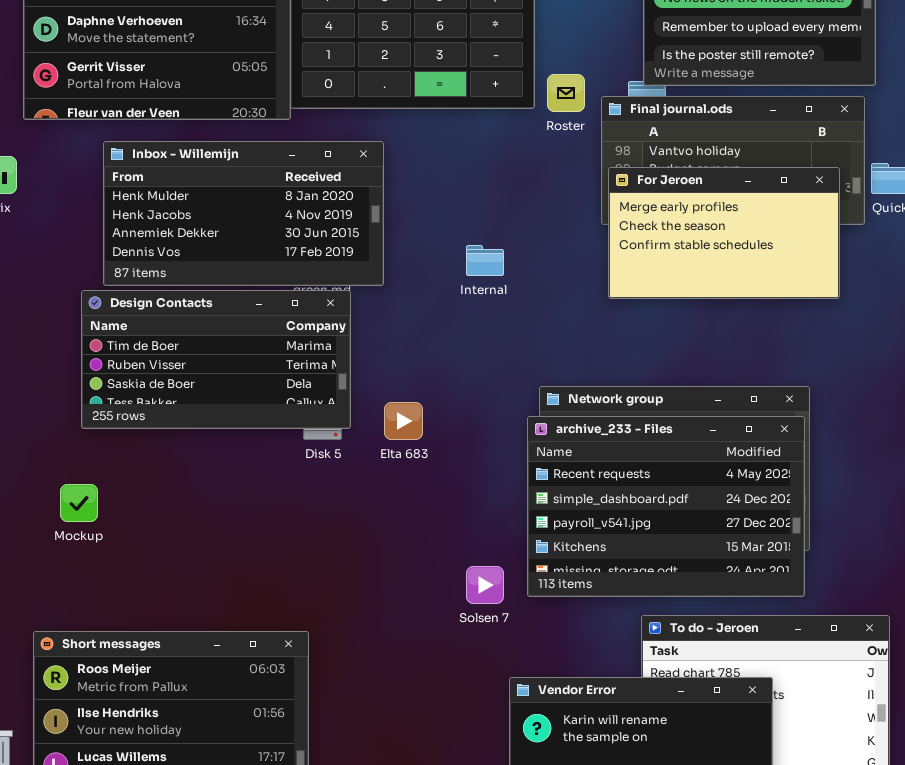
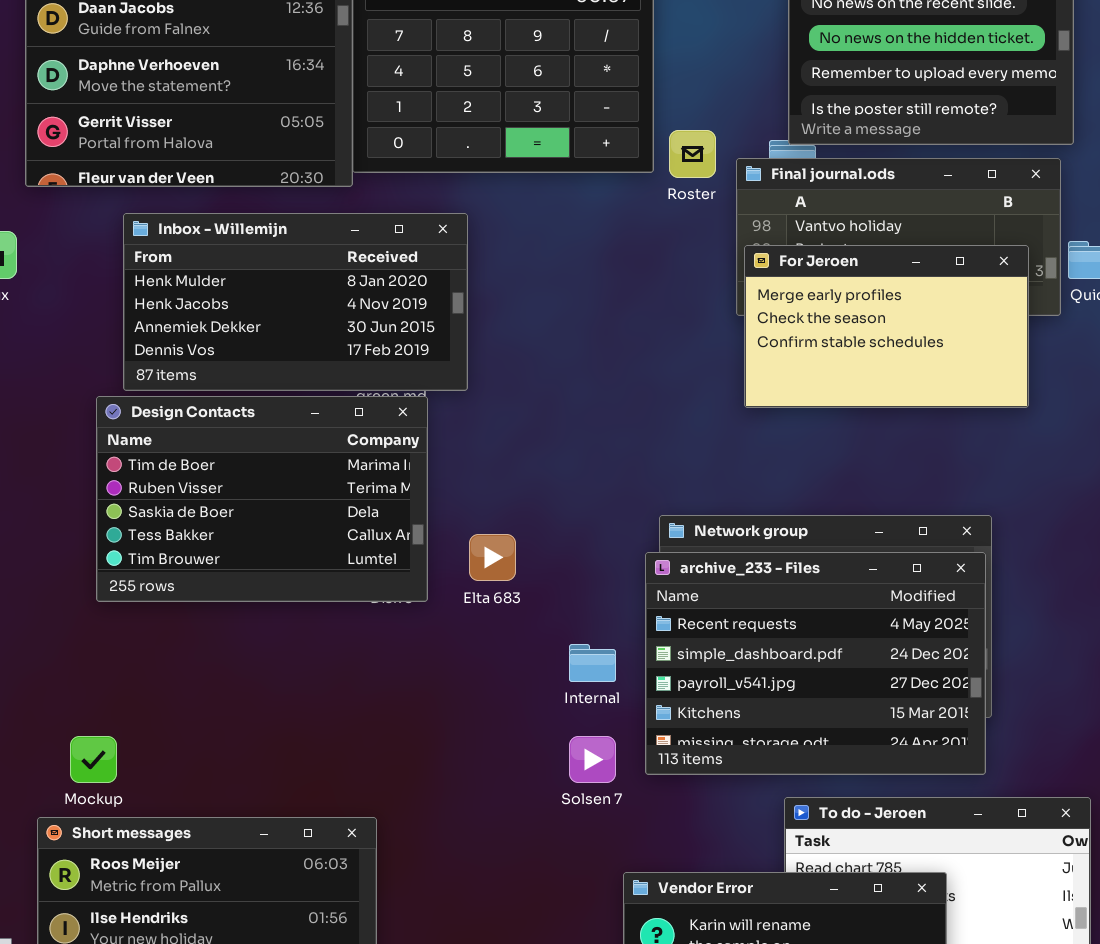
Internal: [466,245,504,276] -> [569,644,616,682], moved
Design Contacts: [81,290,351,429] -> [96,396,428,602], resized
Mockup: [60,484,98,522] -> [70,736,117,783], moved

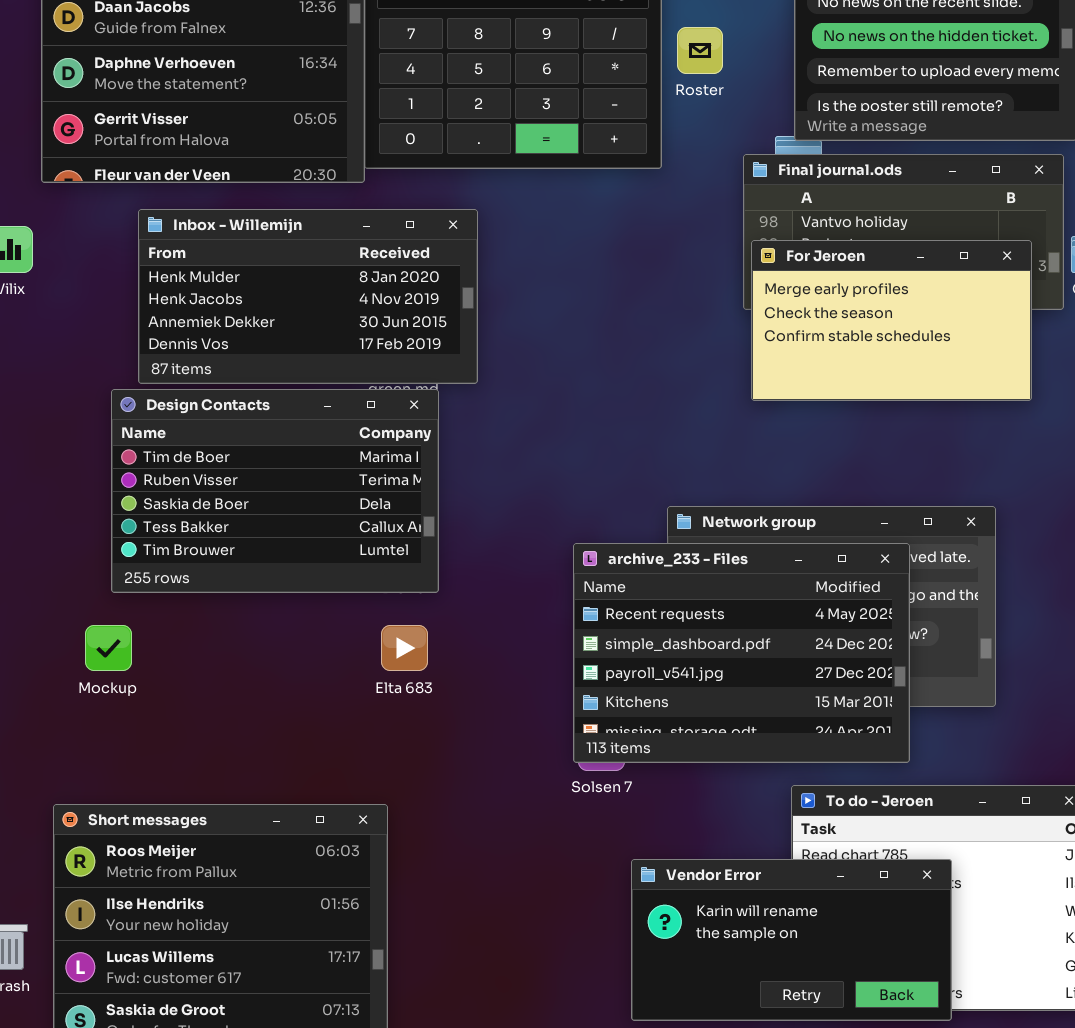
Roster: [669,130,716,178] -> [677,27,723,74], moved
Elta 683: [469,534,516,581] -> [381,625,428,671], moved
archive_233 - Files: [645,552,986,775] -> [573,543,910,763], moved
Mockup: [70,736,117,783] -> [85,625,132,671], moved

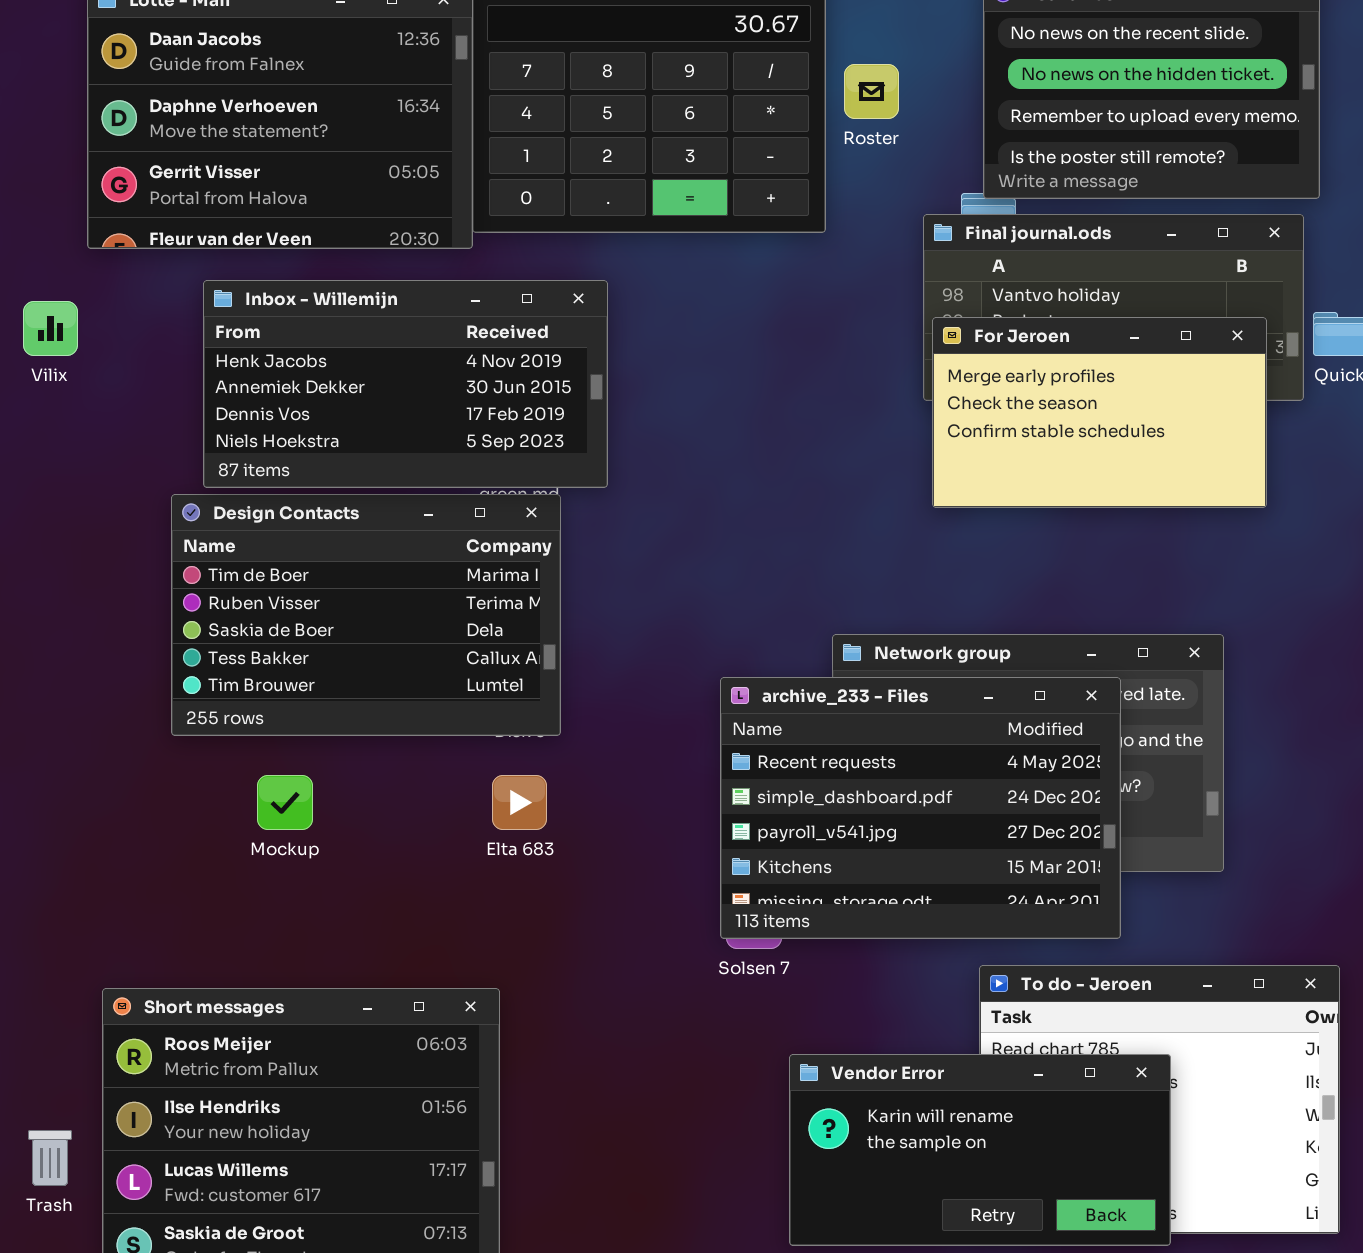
Inbox - Willemijn: [138,209,478,384] -> [203,280,608,488], scrolled down 1 row
Mockup: [85,625,132,671] -> [257,775,313,830], moved

